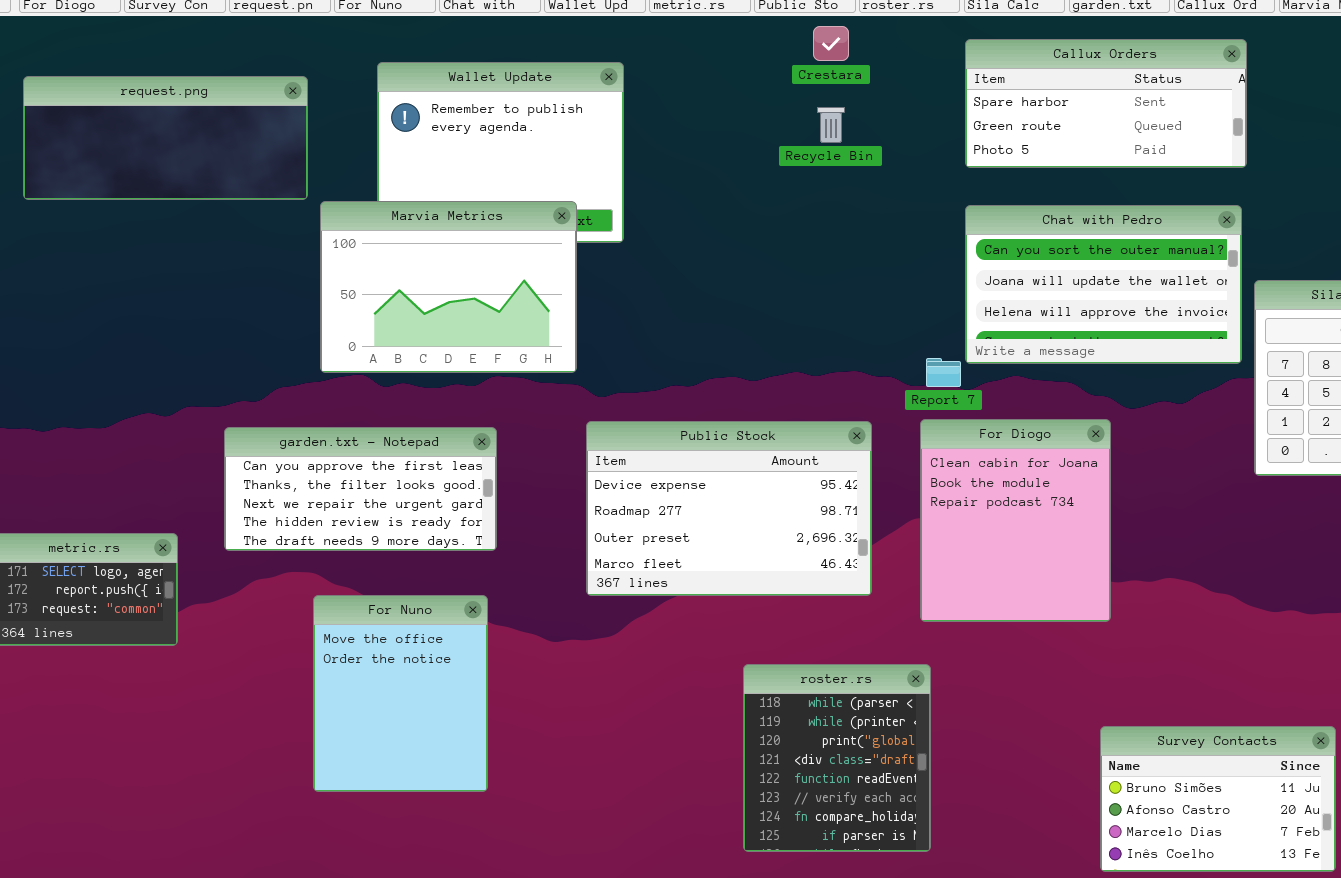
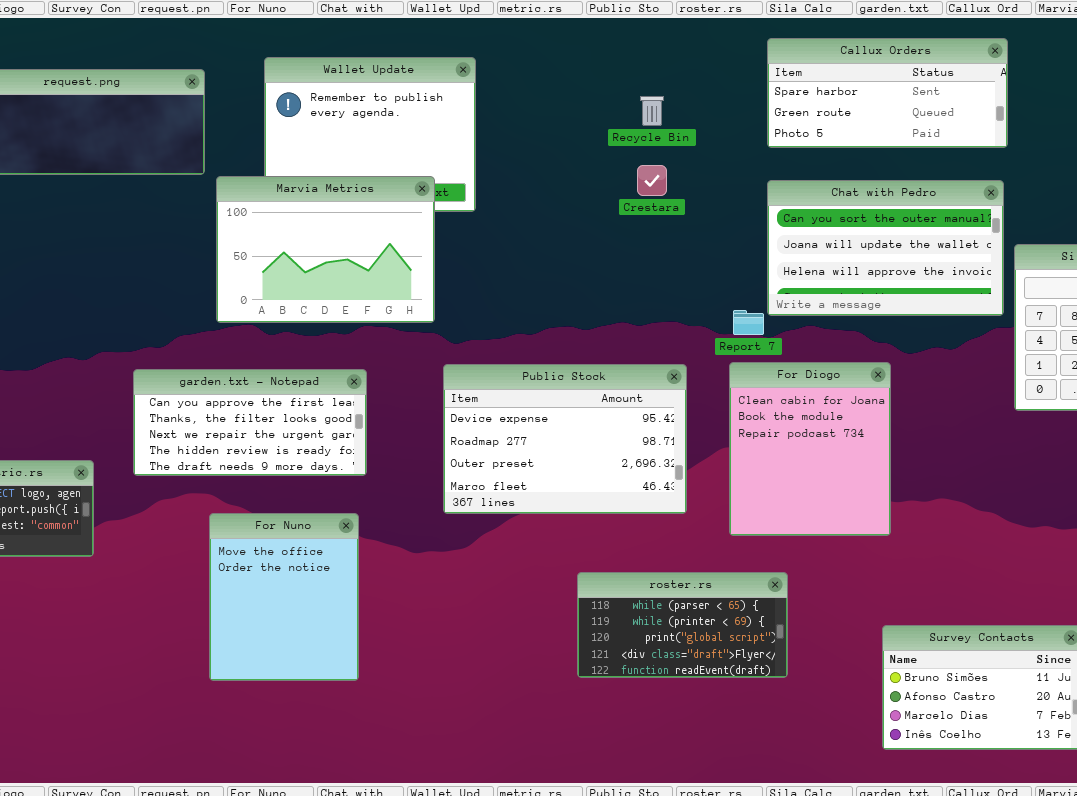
Crestara: [813,26,849,61] -> [637,165,667,196], moved
roster.rs: [743,664,931,852] -> [577,572,788,678], resized

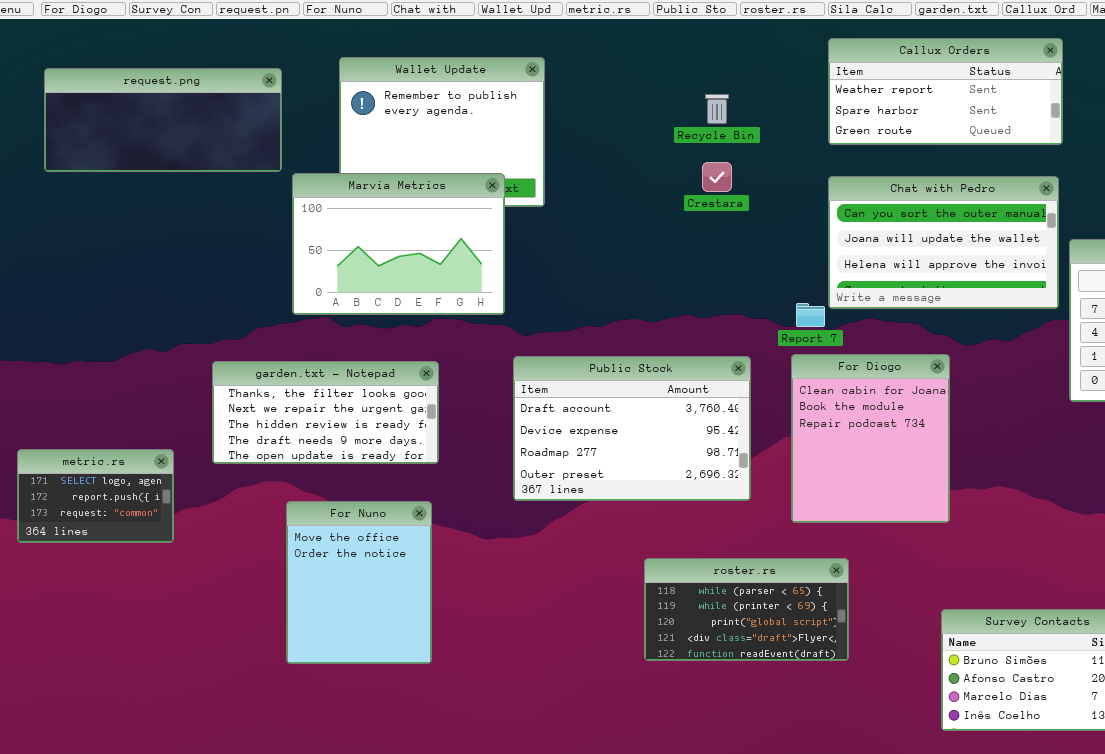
Callux Orders: [767,38,1008,148] -> [828,38,1063,145], scrolled up 1 row
Public Stock: [443,364,687,514] -> [513,356,751,501], scrolled up 1 row
garden.txt - Notepad: [133,369,367,476] -> [212,361,439,464], scrolled down 1 row

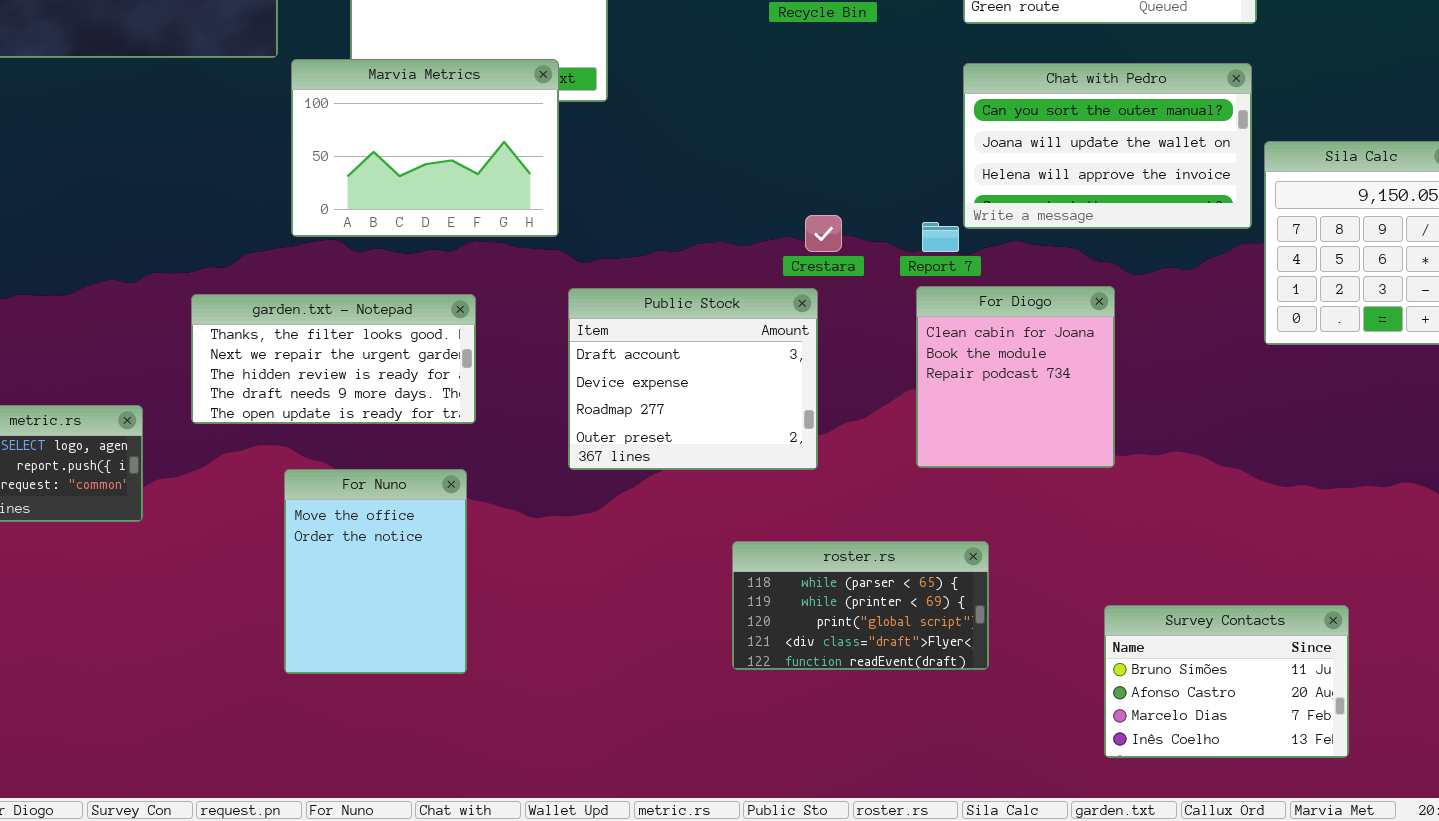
Crestara: [702,162,732,192] -> [805,215,842,252], moved
For Diogo: [791,354,950,523] -> [916,286,1115,468], resized
Public Stock: [513,356,751,501] -> [568,288,818,470], resized

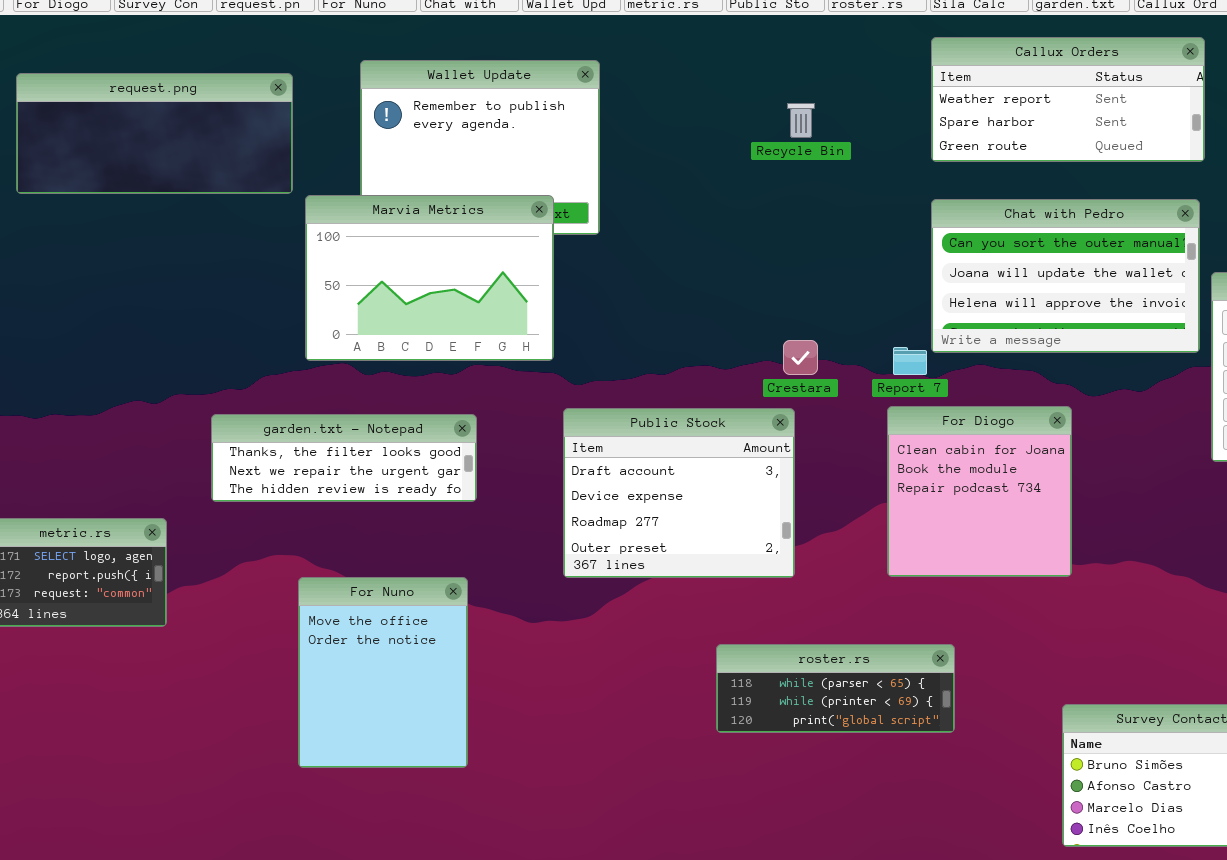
garden.txt - Notepad: [191,294,476,424] -> [211,414,477,502], resized
roster.rs: [732,541,989,670] -> [716,644,955,733], resized

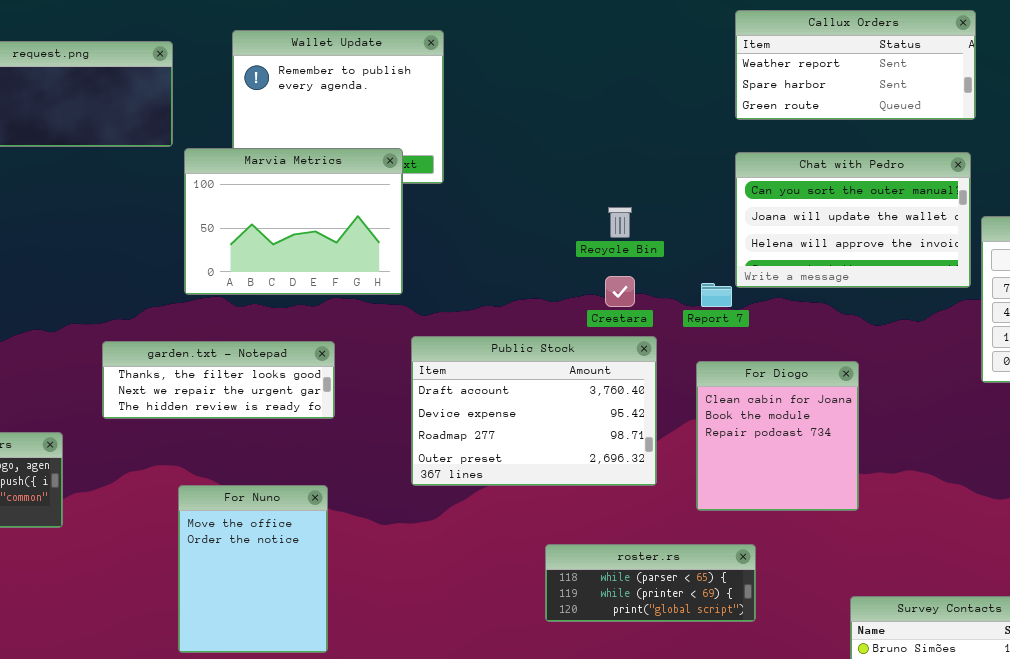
Recycle Bin: [787,103,815,138] -> [608,207,632,238], moved
For Diogo: [887,406,1072,577] -> [696,361,859,511], moved
Public Stock: [563,408,795,578] -> [411,336,657,486], resized

